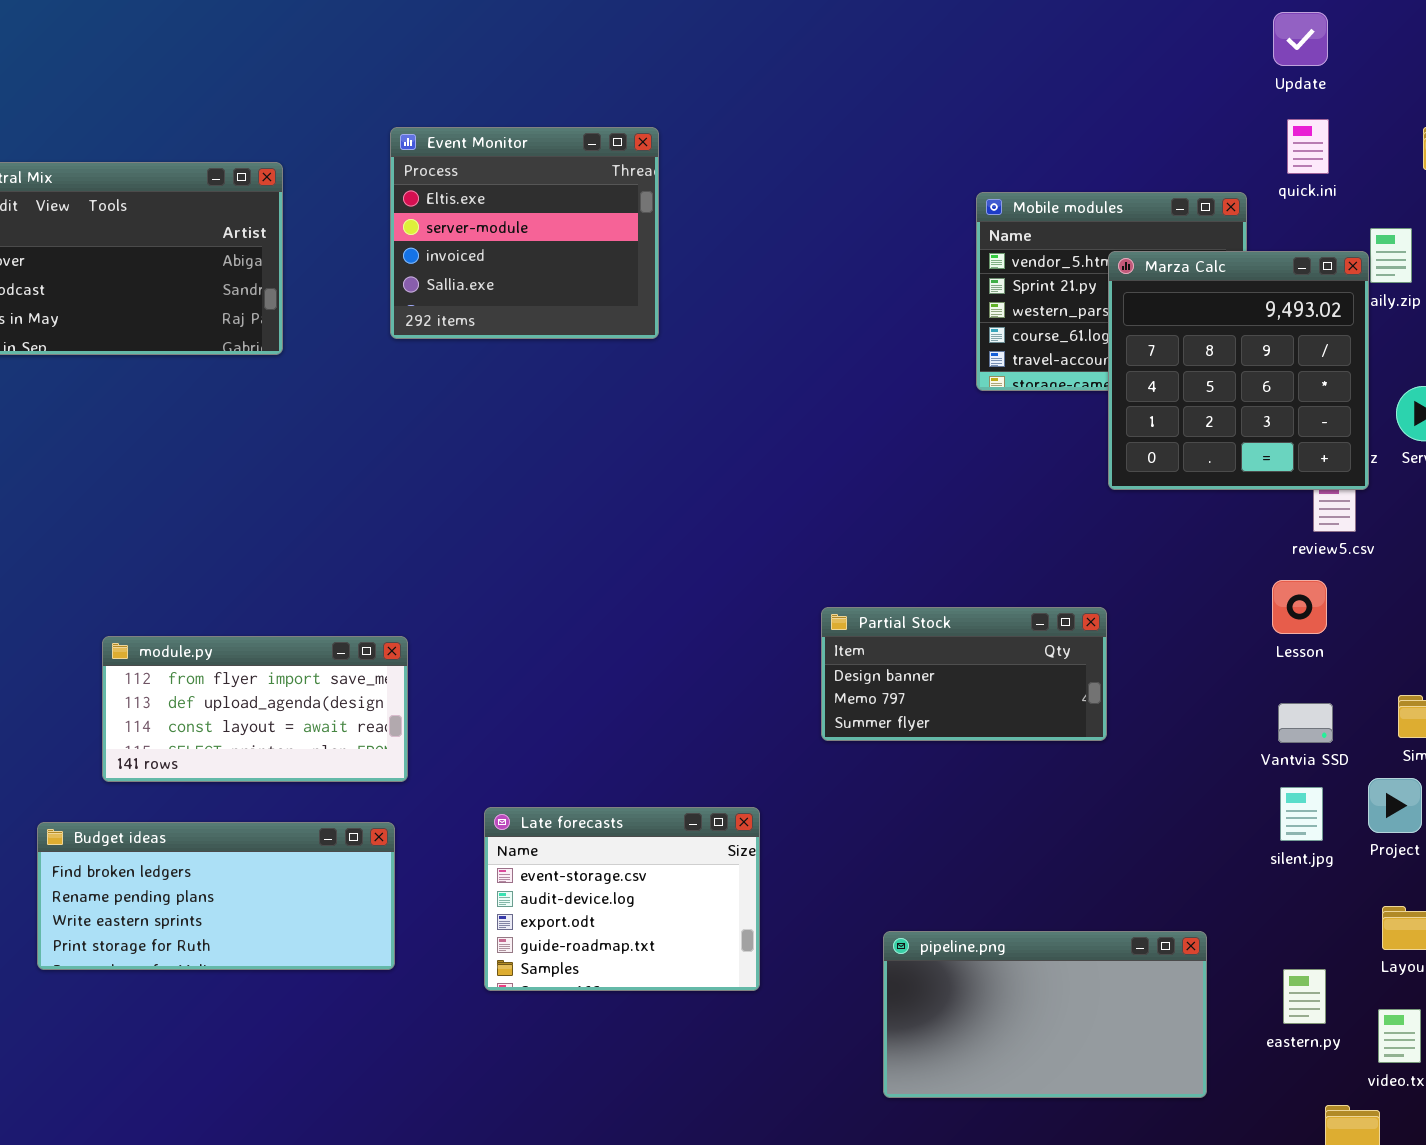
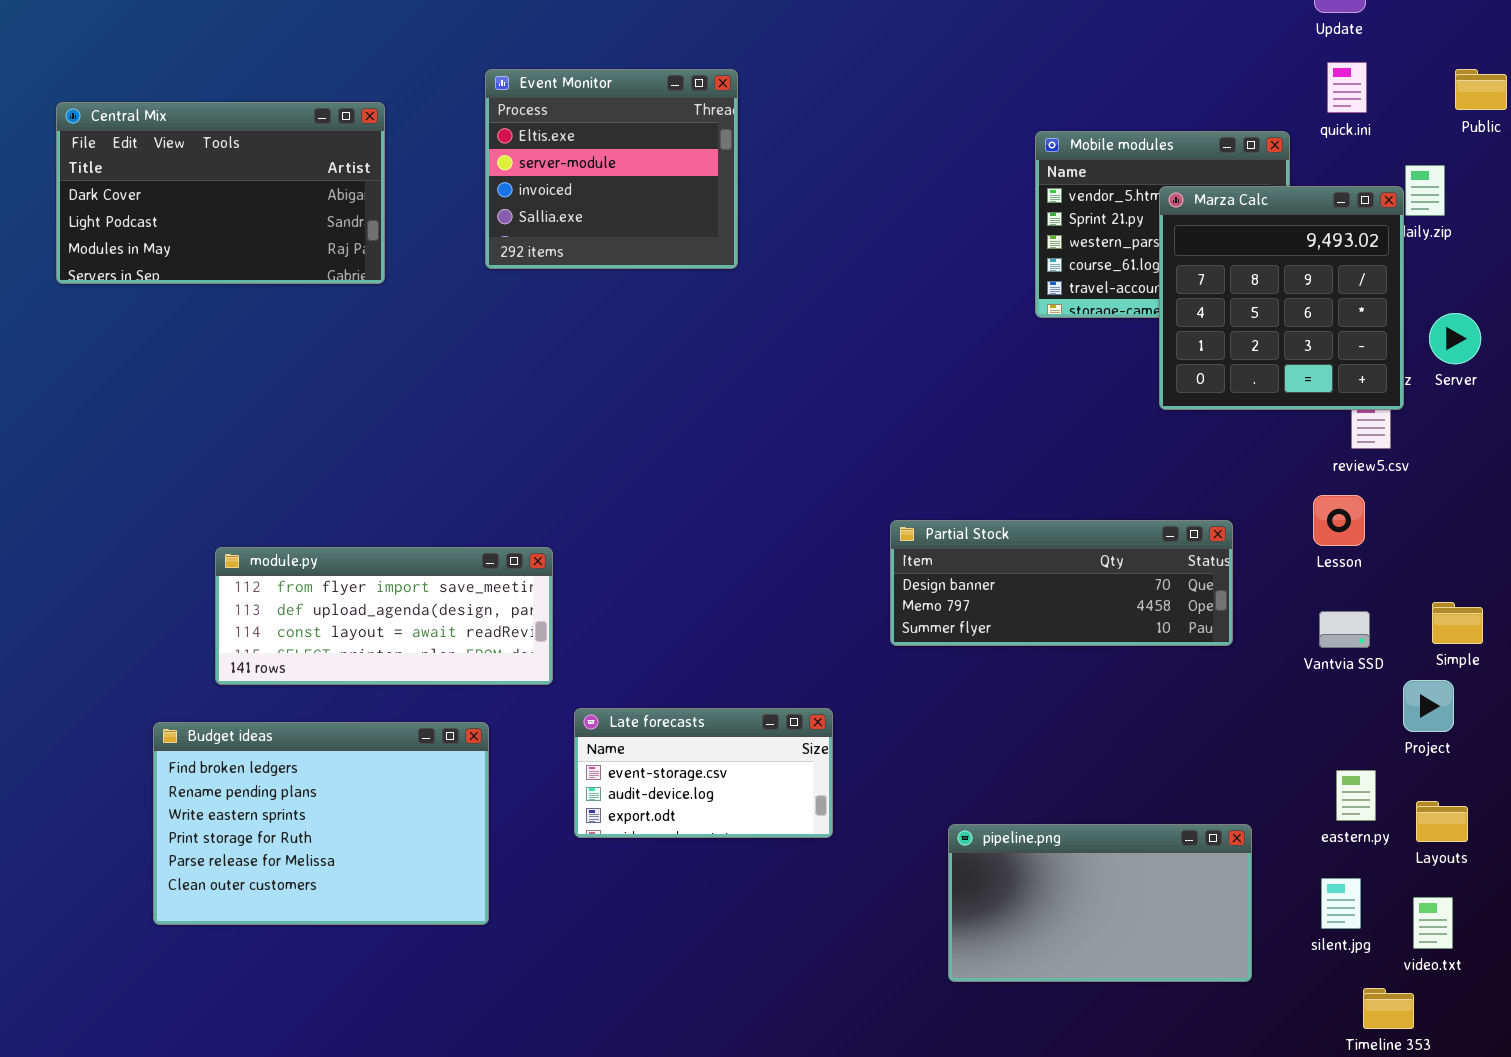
Partial Stock: [821,607,1107,741] -> [890,520,1233,646], resized
module.py: [102,636,408,782] -> [215,547,553,685], resized
silent.jpg: [1280,787,1323,841] -> [1321,878,1361,929], moved
Late forecasts: [484,807,760,991] -> [574,708,833,838], resized
Budget ideas: [37,822,395,970] -> [153,722,489,925], resized
eastern.py: [1283,969,1326,1024] -> [1336,770,1376,821], moved

